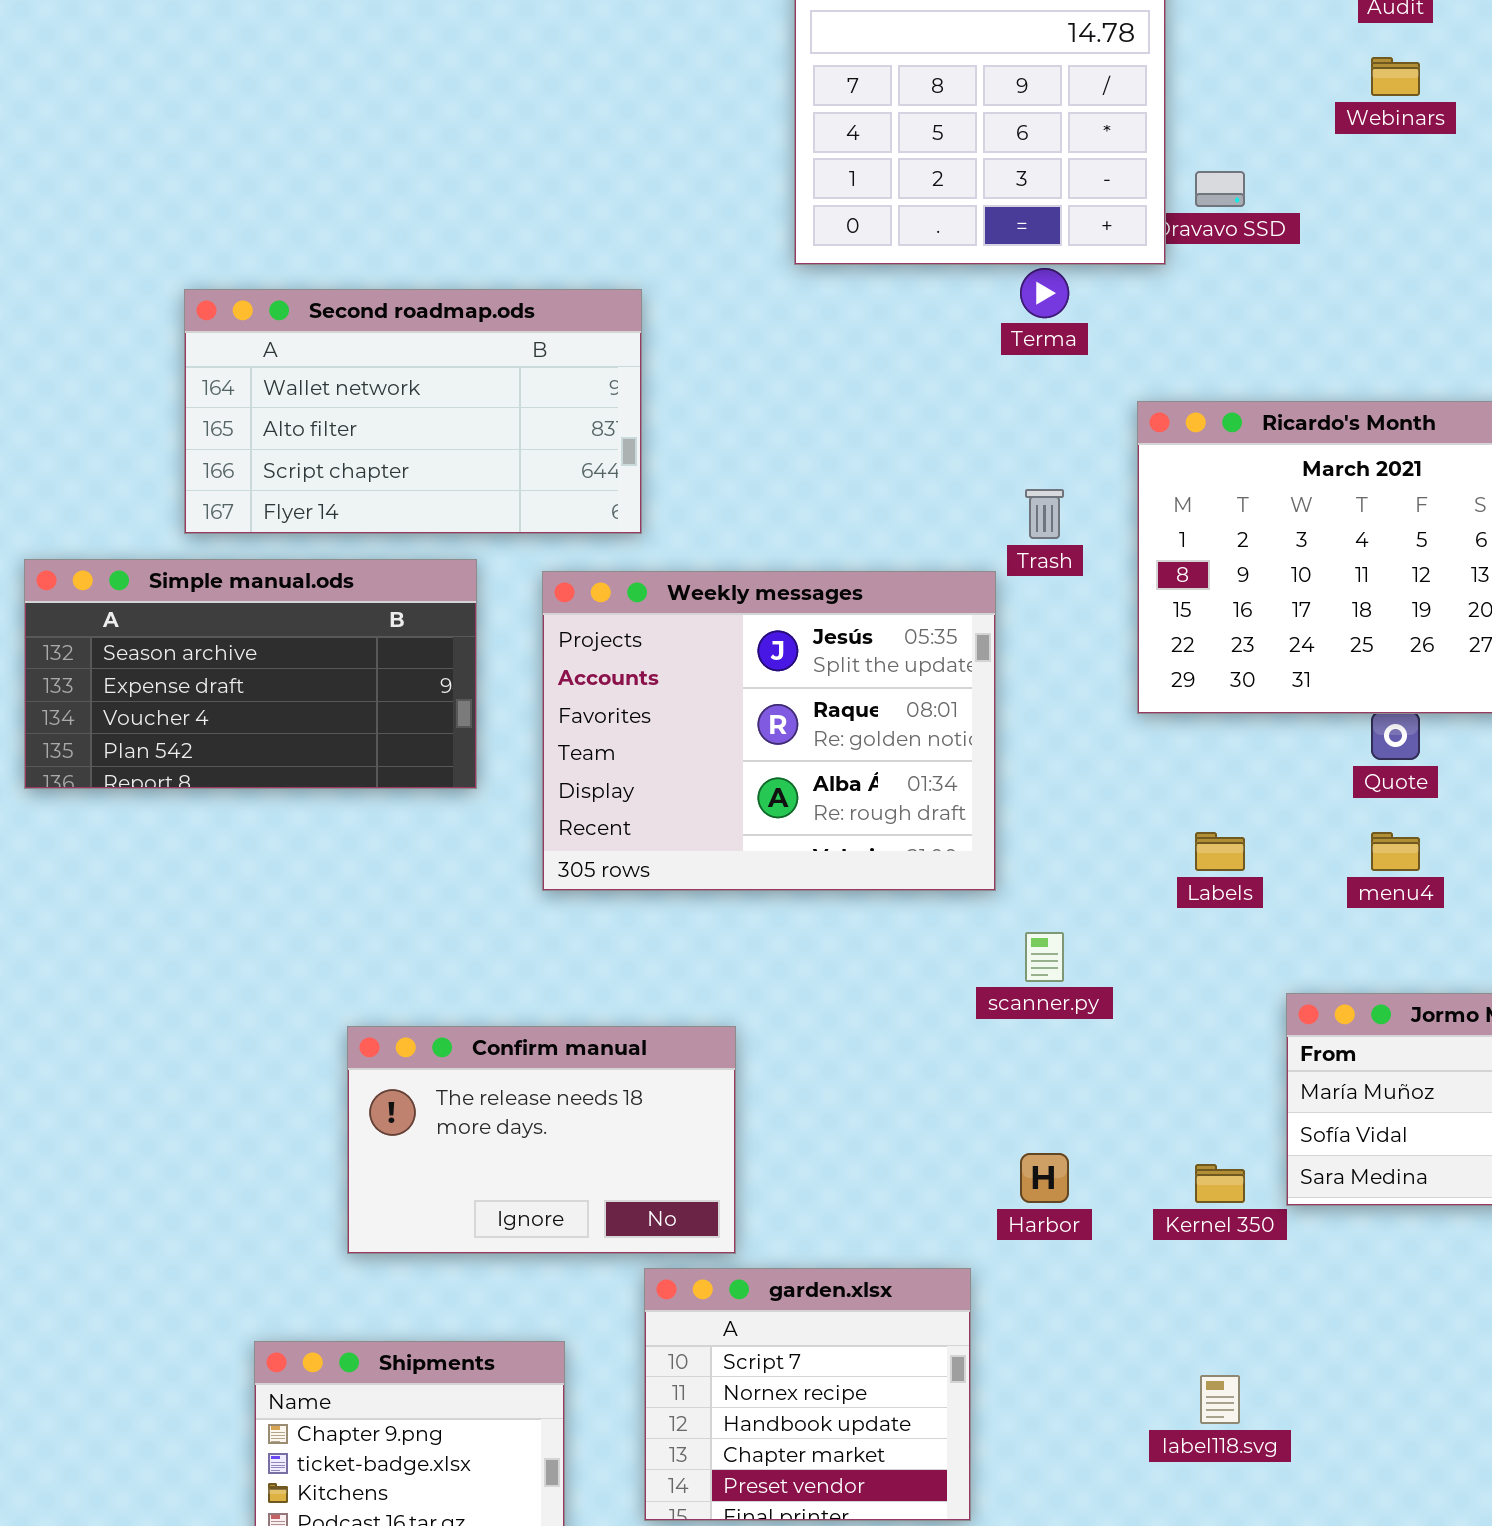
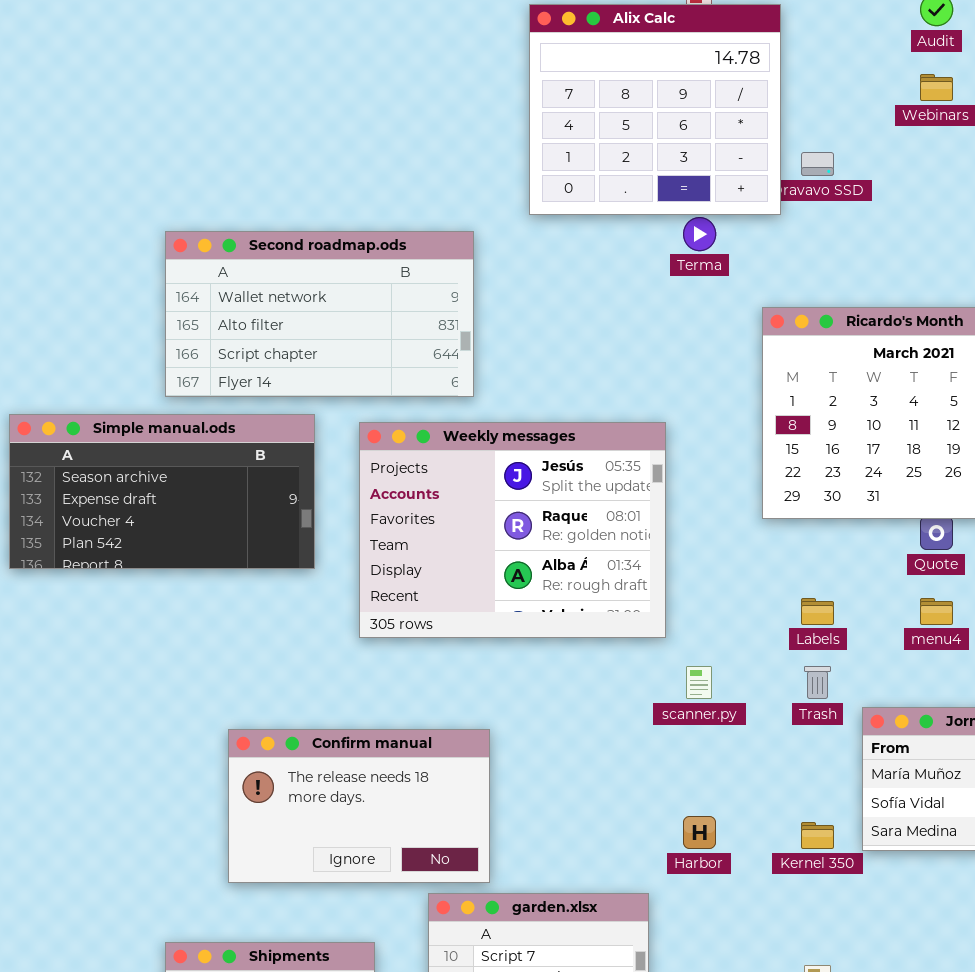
Second roadmap.ods: [184,289,642,534] -> [165,231,474,397], moved
Trash: [1025,489,1064,539] -> [804,666,831,699], moved

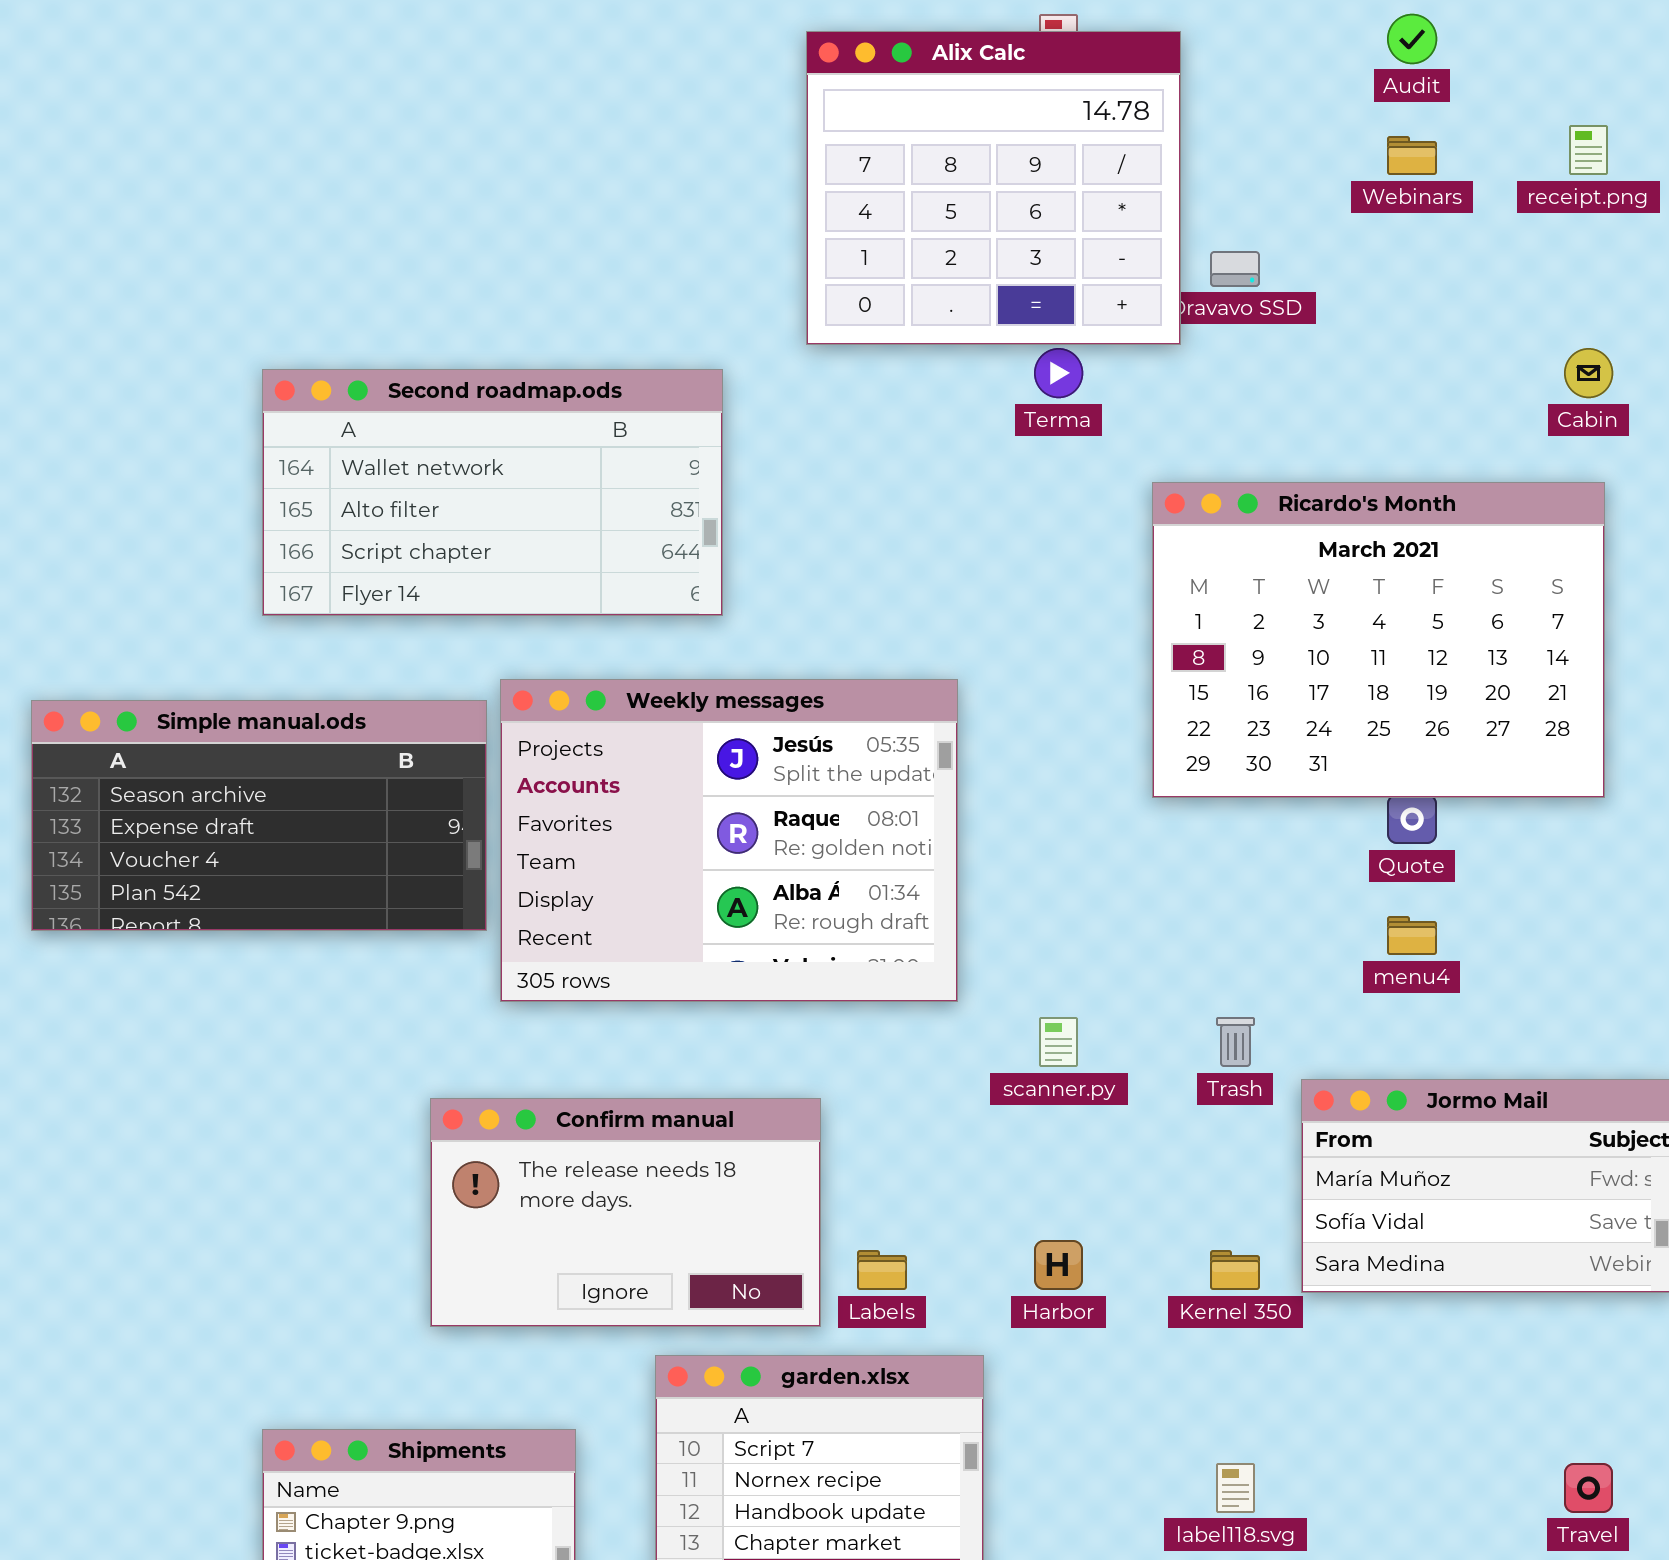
Simple manual.ods: [9,414,315,569] -> [31,700,487,931], moved
Weekly messages: [359,422,666,638] -> [500,679,958,1002], moved
Labels: [801,598,834,625] -> [857,1250,907,1290], moved
Confirm manual: [228,729,490,883] -> [430,1098,821,1327], moved

